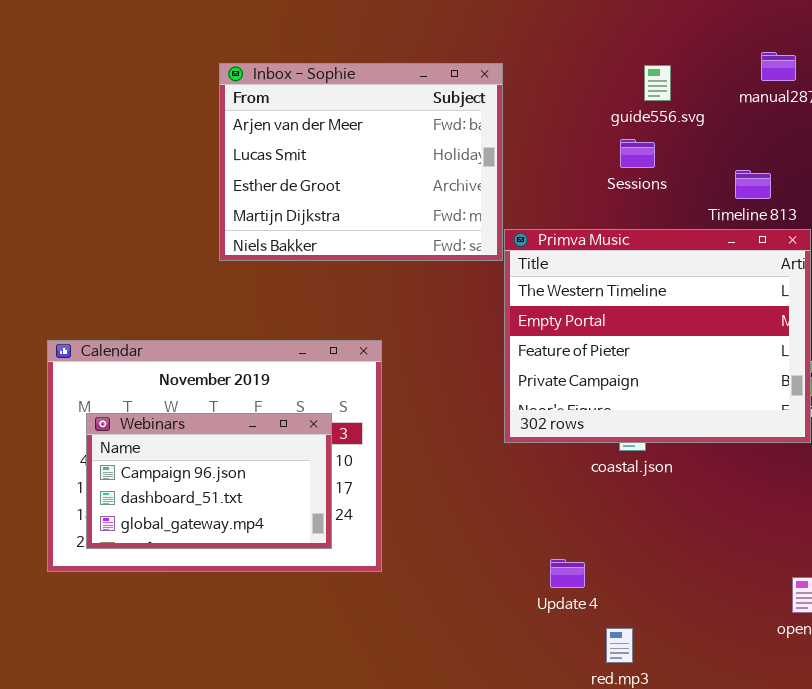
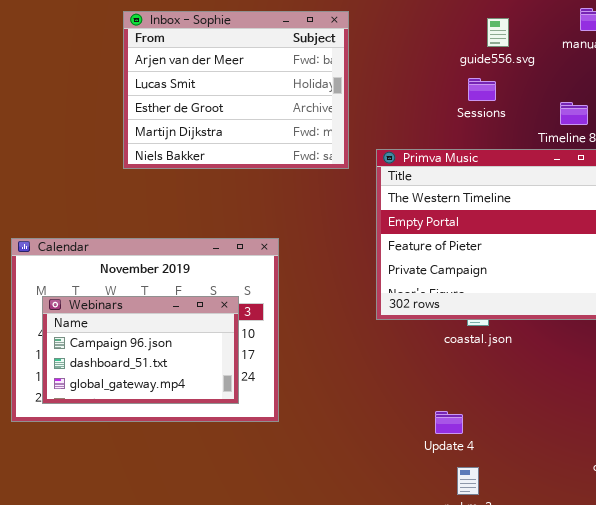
Inbox - Sophie: [219,63,503,261] -> [123,11,349,169], moved
Update 4: [550,559,585,588] -> [435,411,463,434], moved

